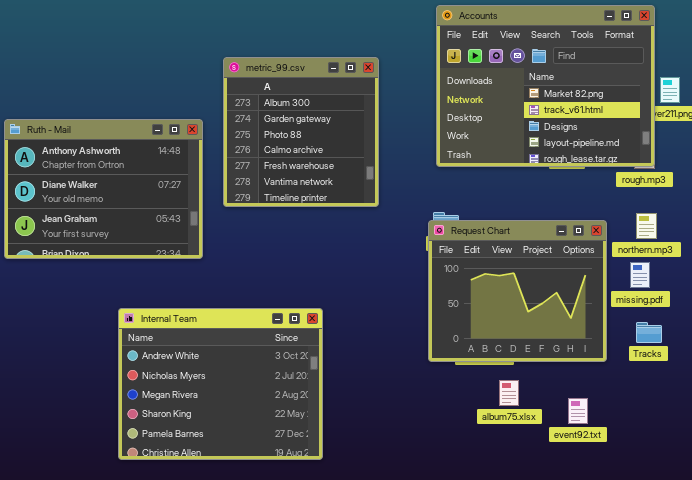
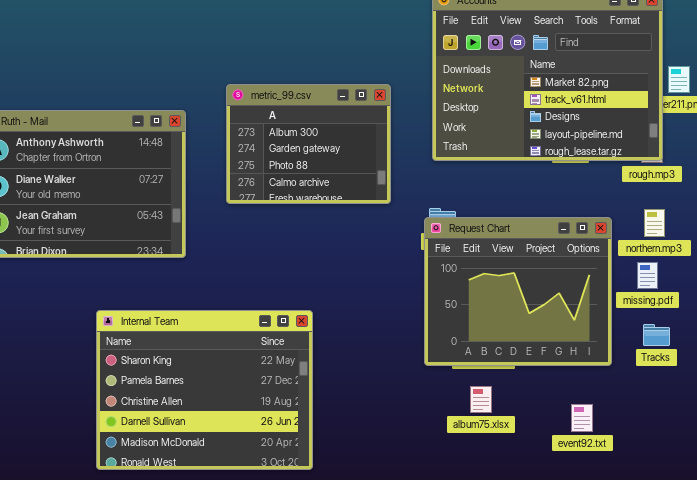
metric_99.csv: [223,57,379,207] -> [226,84,391,204], moved, resized
Internal Team: [118,308,323,460] -> [96,310,313,470], scrolled down 3 rows
album75.xlsx: [499,380,519,406] -> [470,386,492,413], moved

